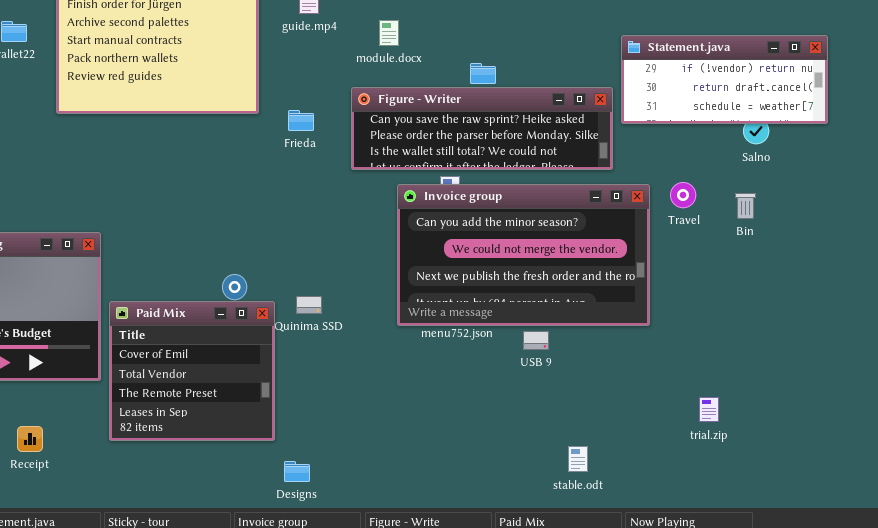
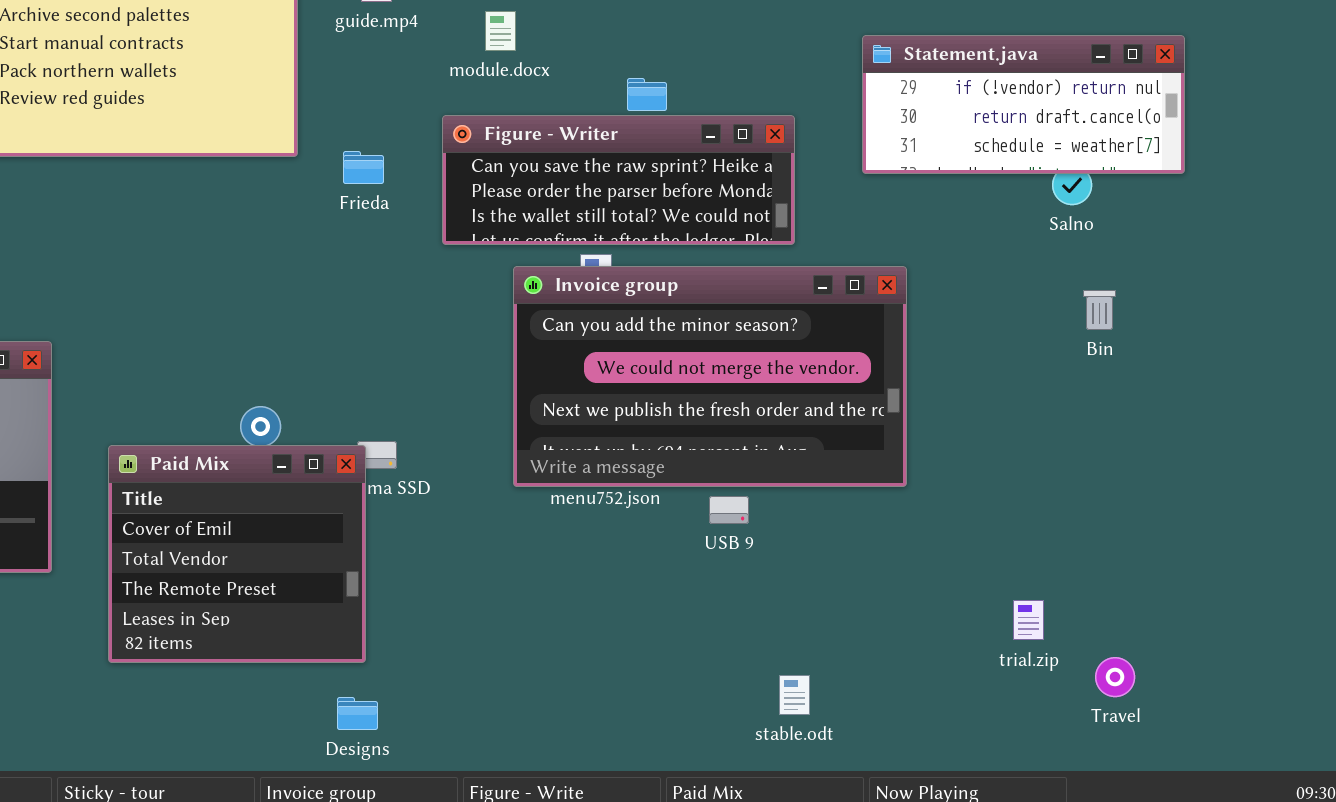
Figure - Writer: [351,87,613,170] -> [442,115,795,245], resized
Travel: [670,182,696,208] -> [1095,657,1135,697], moved
Bin: [735,193,756,219] -> [1083,290,1116,330], moved
Paid Mix: [109,301,275,441] -> [108,445,366,663], moved
trial.zip: [699,397,719,422] -> [1013,600,1044,640], moved

